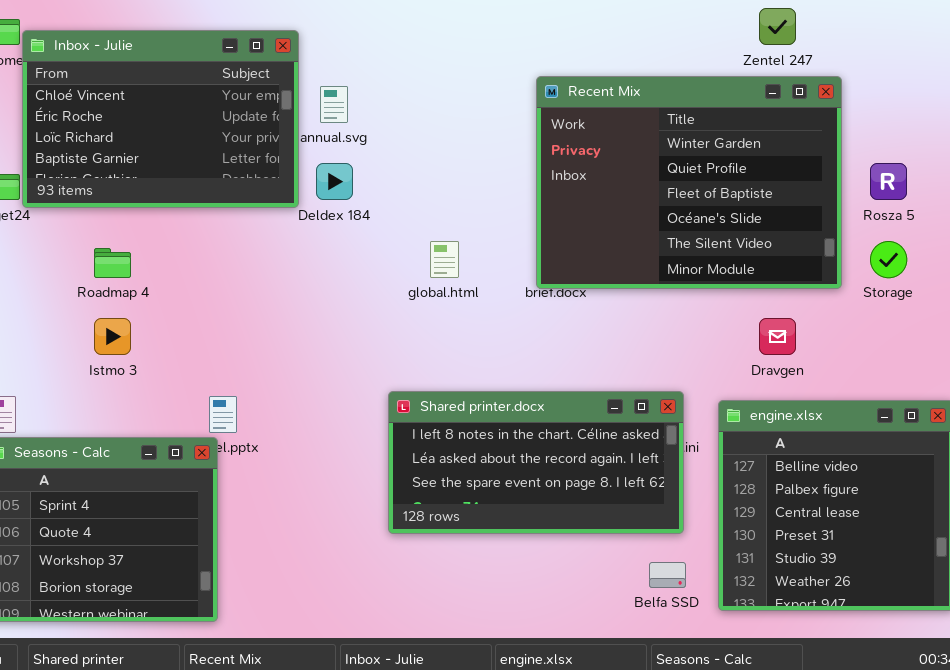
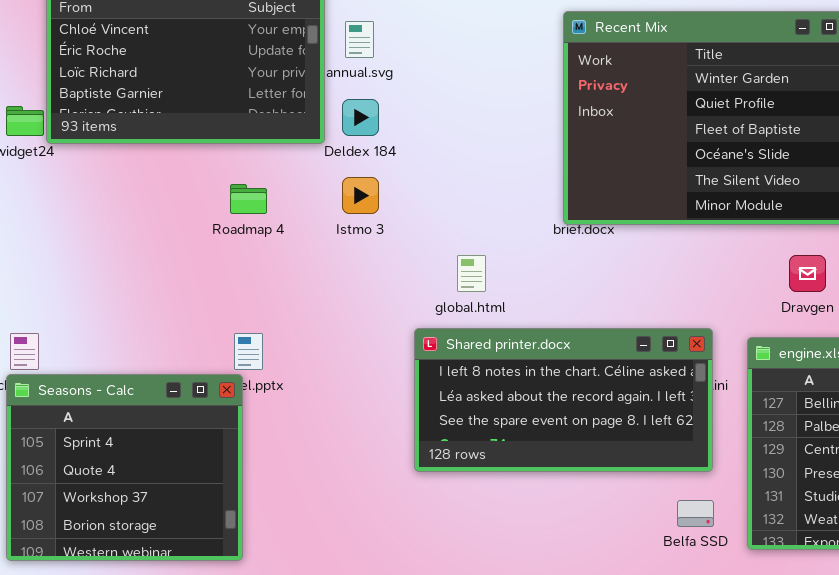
global.html: [430,241,459,278] -> [457,255,486,292], moved
Roadmap 4: [94,248,131,278] -> [230,184,267,214], moved
Istmo 3: [94,318,131,355] -> [342,177,379,214], moved

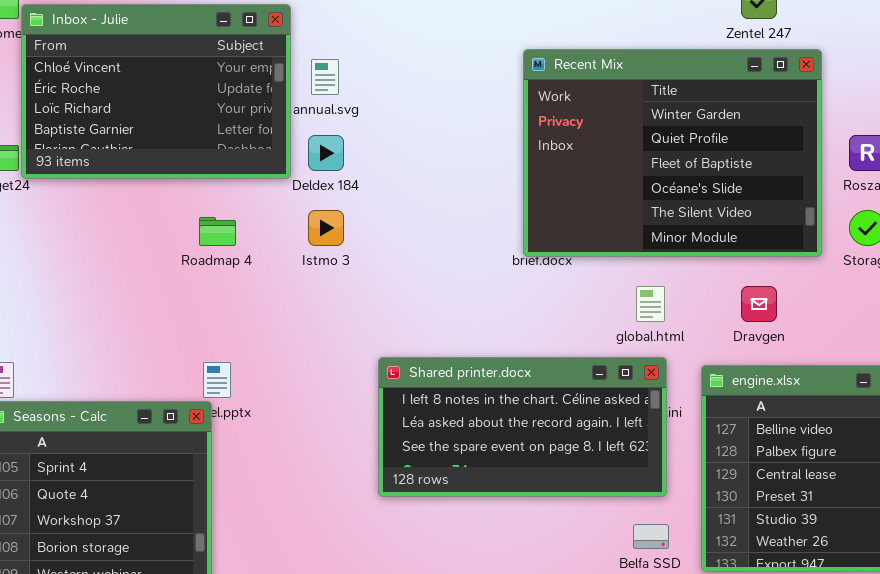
global.html: [457,255,486,292] -> [636,286,665,322], moved

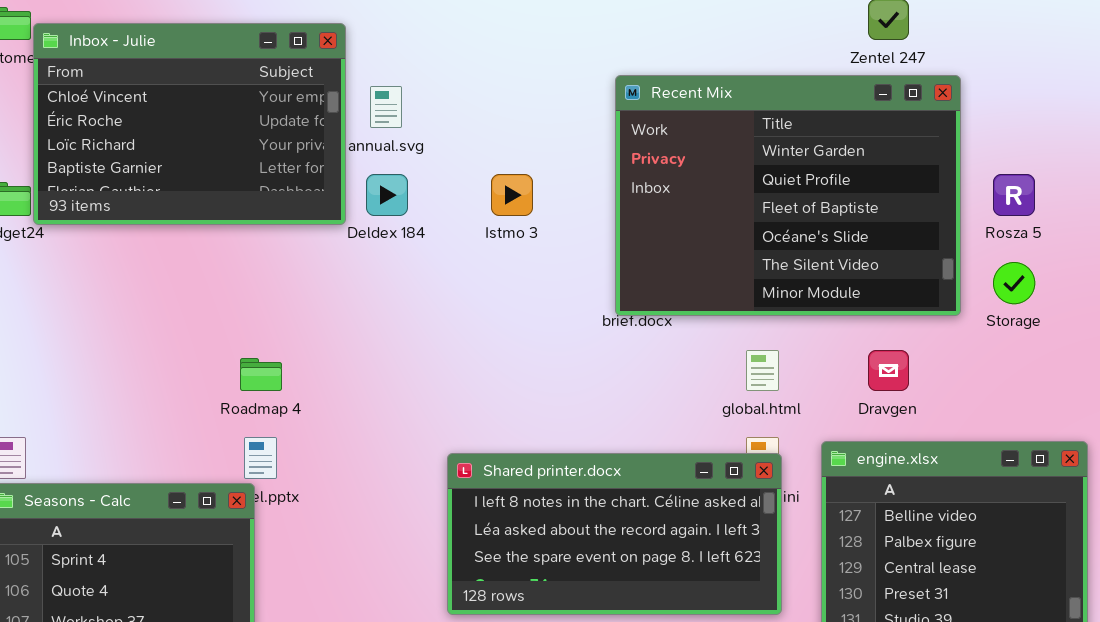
Istmo 3: [308,210,344,246] -> [491,174,533,216], moved
Roadmap 4: [199,217,236,246] -> [240,358,282,391], moved
Shared printer.docx: [378,357,667,497] -> [447,453,782,615], moved

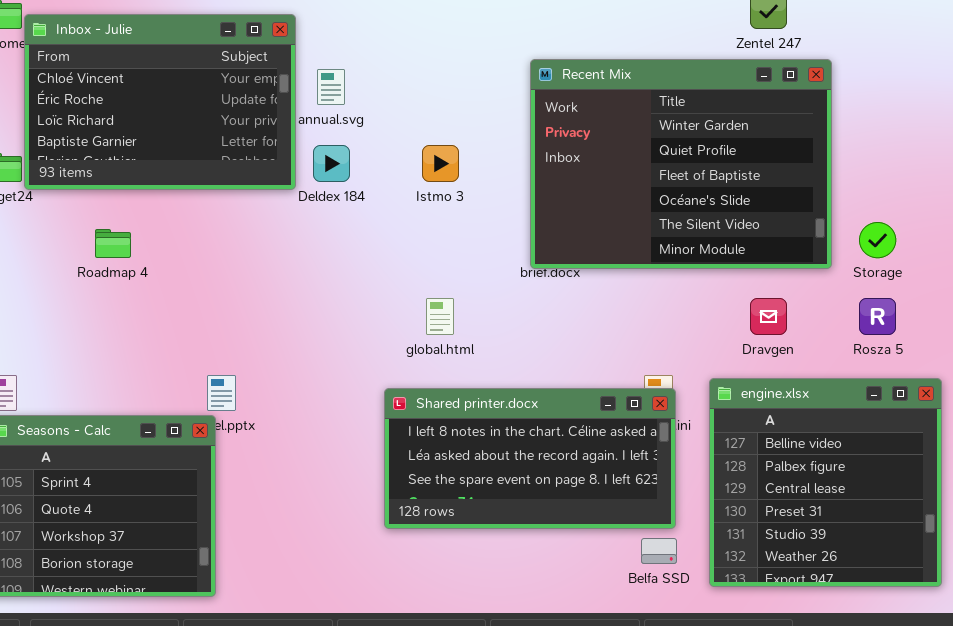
Rosza 5: [993,174,1035,216] -> [859,298,896,335], moved
global.html: [746,350,779,391] -> [426,298,454,335], moved
Roadmap 4: [240,358,282,391] -> [95,229,131,258], moved

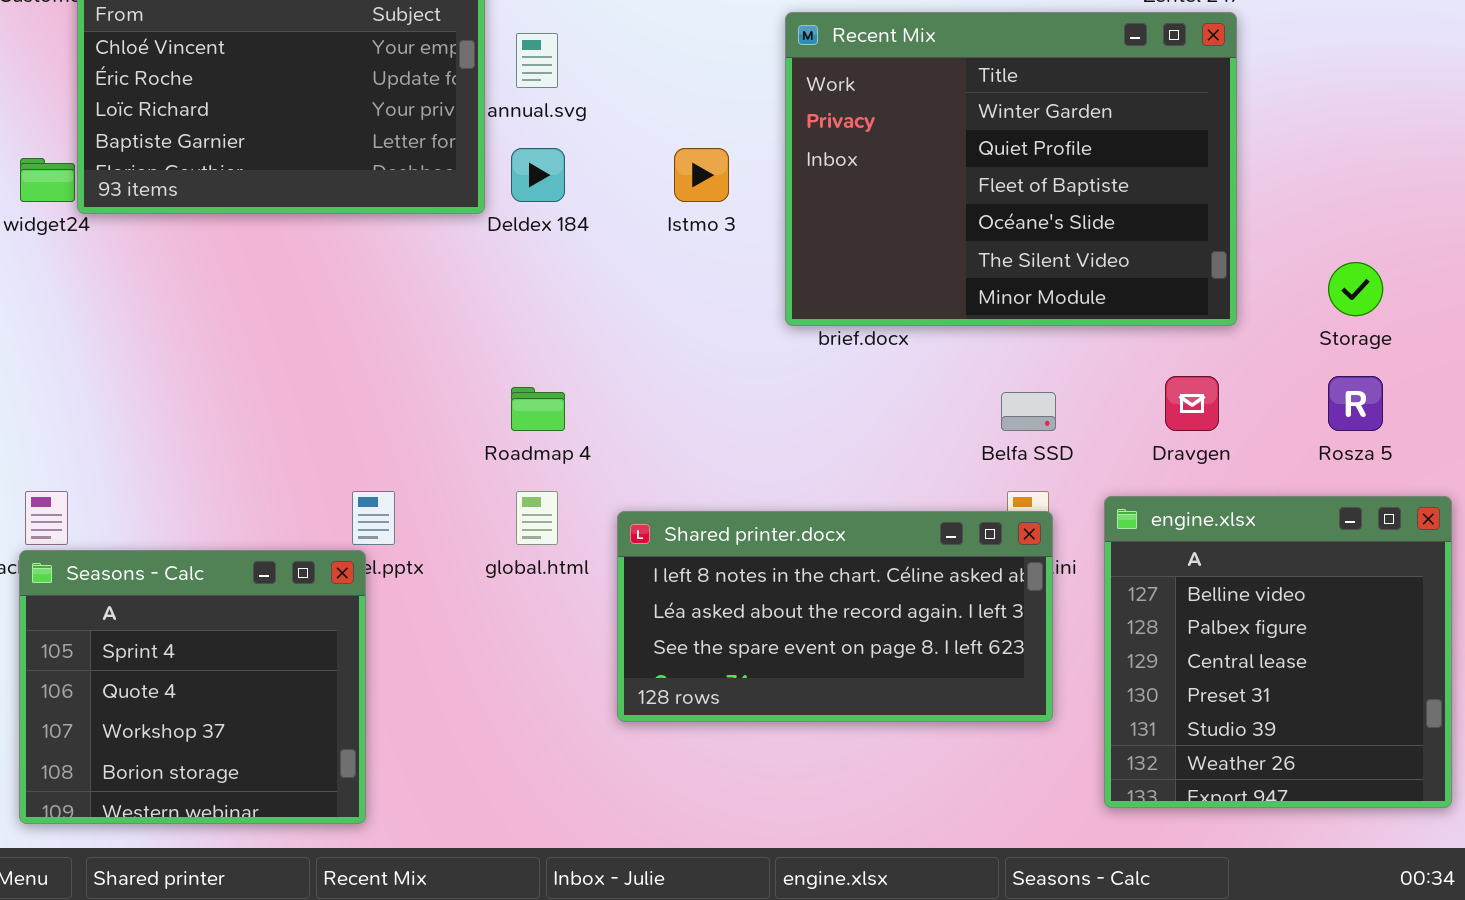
Recent Mix: [530,59,832,269] -> [785,12,1237,326], moved
Roadmap 4: [95,229,131,258] -> [511,387,565,431], moved
global.html: [426,298,454,335] -> [516,491,558,545], moved
Belfa SSD: [641,538,677,564] -> [1001,392,1056,431], moved

